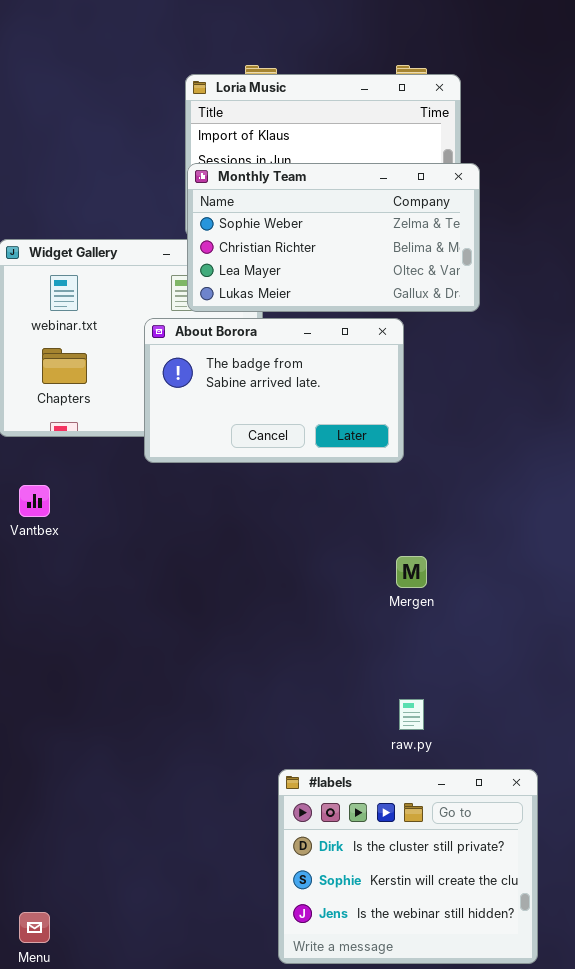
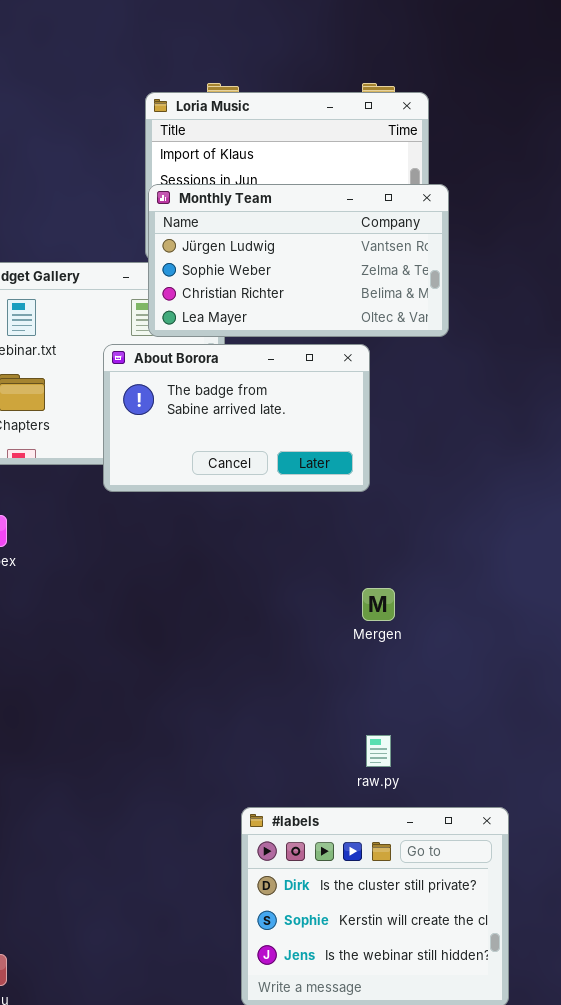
Monthly Team: [187,163,480,312] -> [148,184,449,337], scrolled up 1 row

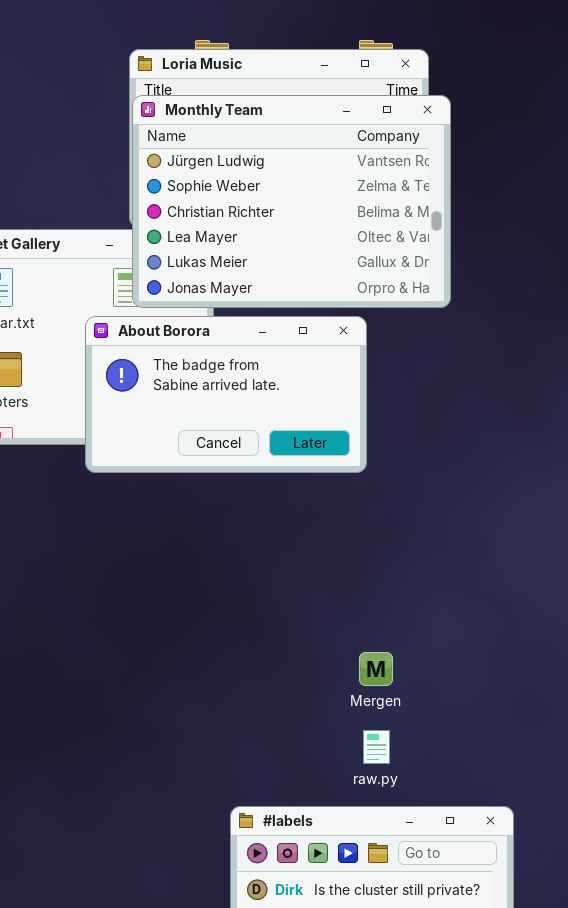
Monthly Team: [148,184,449,337] -> [132,95,451,308], resized
Mergen: [362,588,395,621] -> [359,652,393,686], moved

